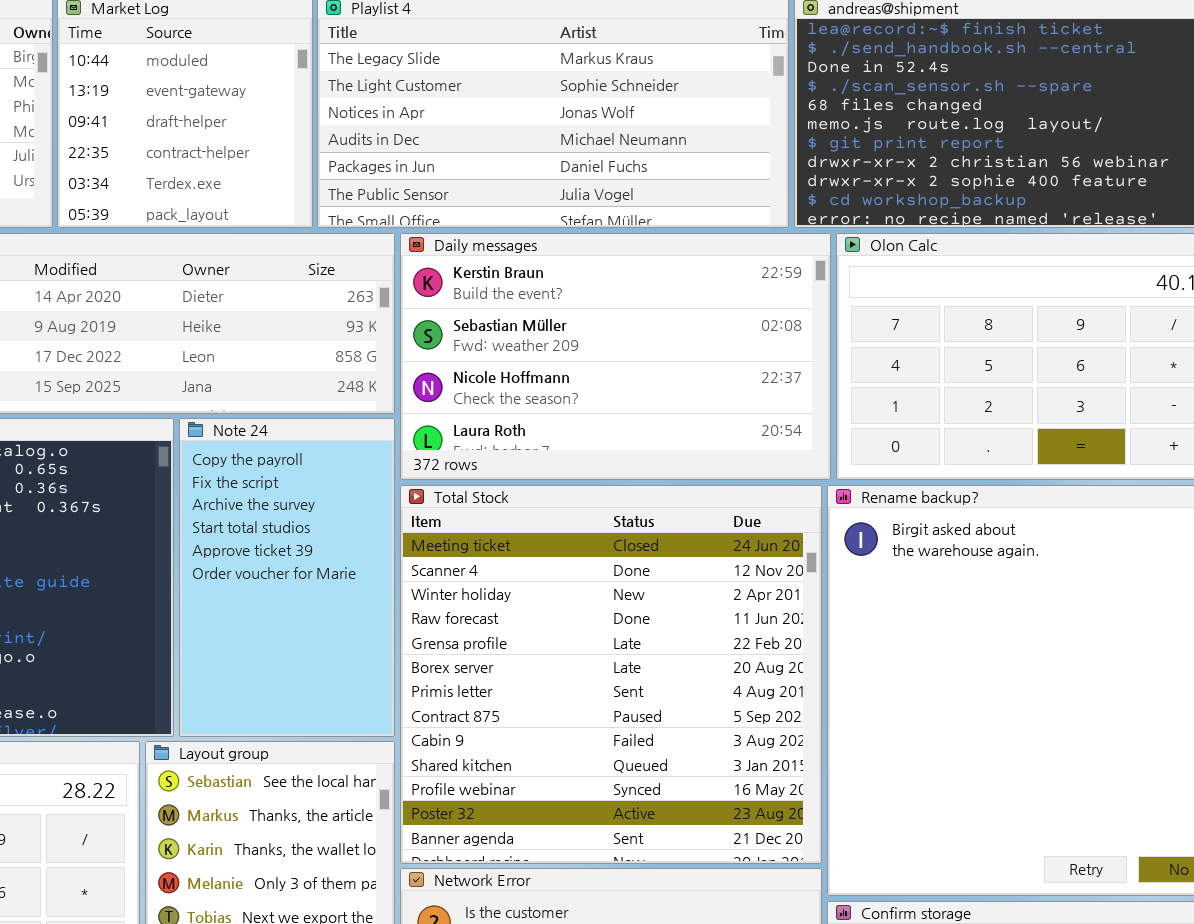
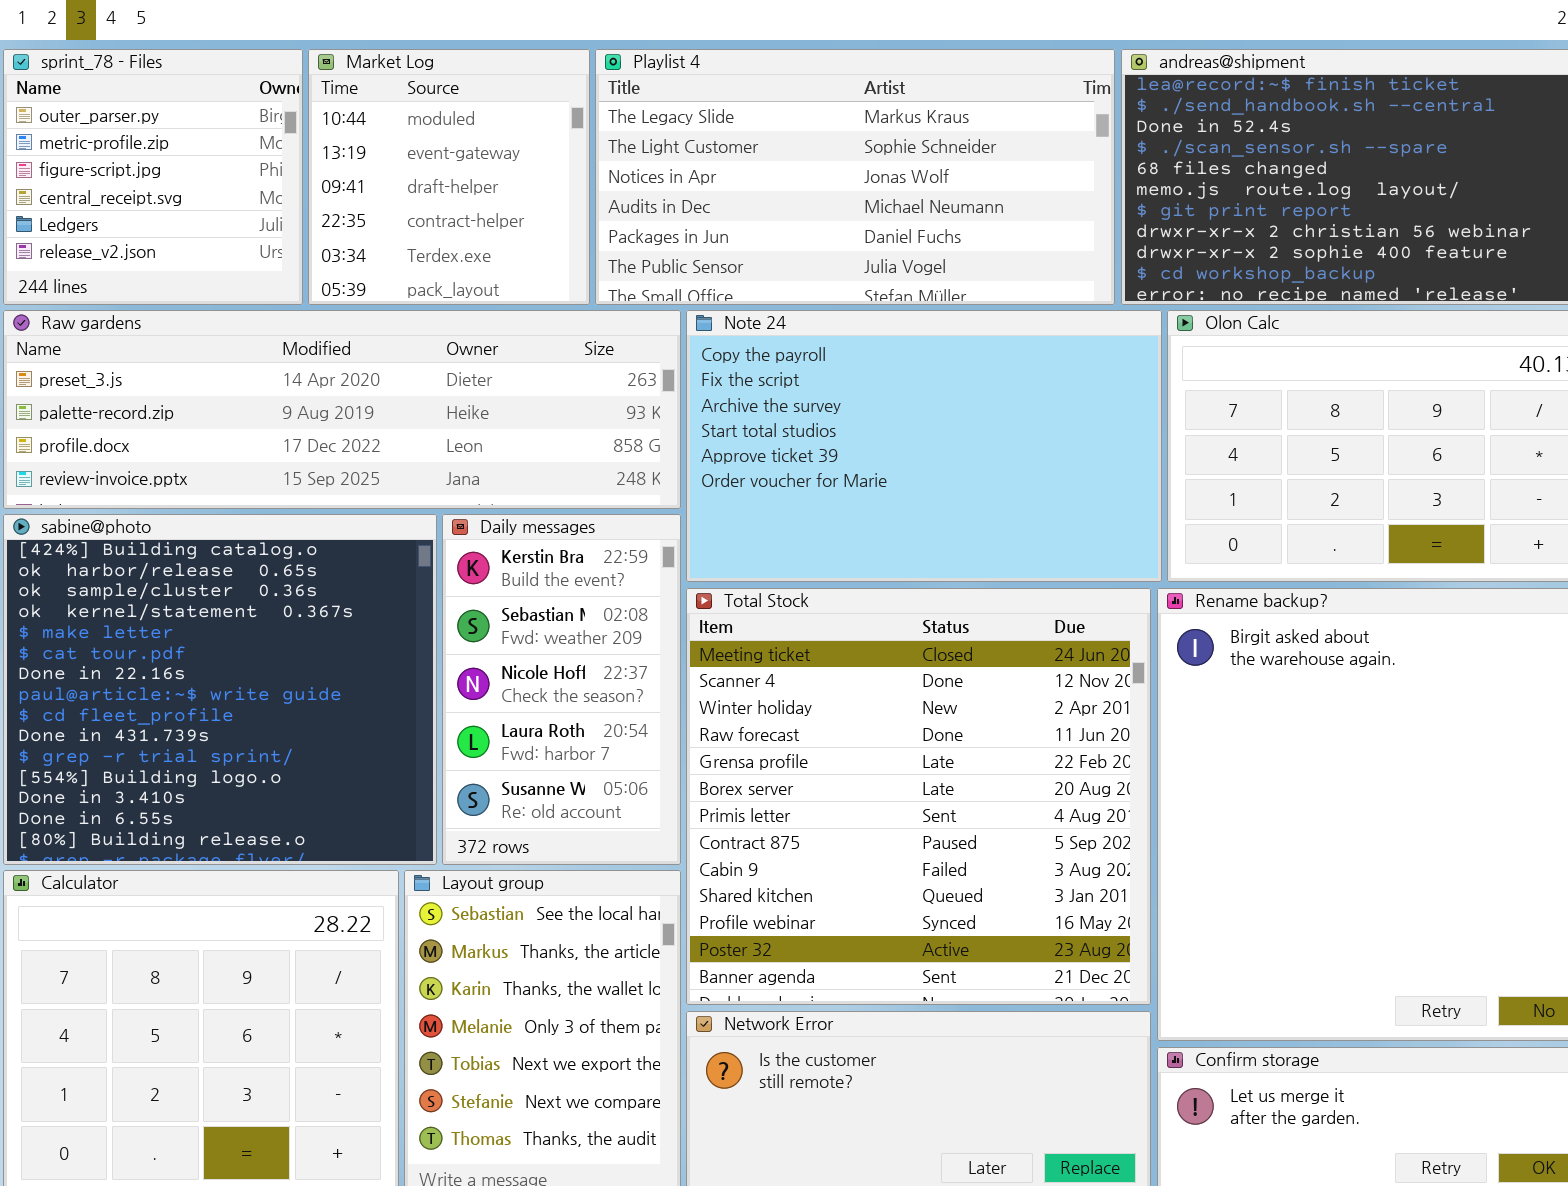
Daily messages: [400,233,831,480] -> [442,514,681,865], moved, resized
Note 24: [179,418,395,737] -> [686,310,1162,582], moved, resized

